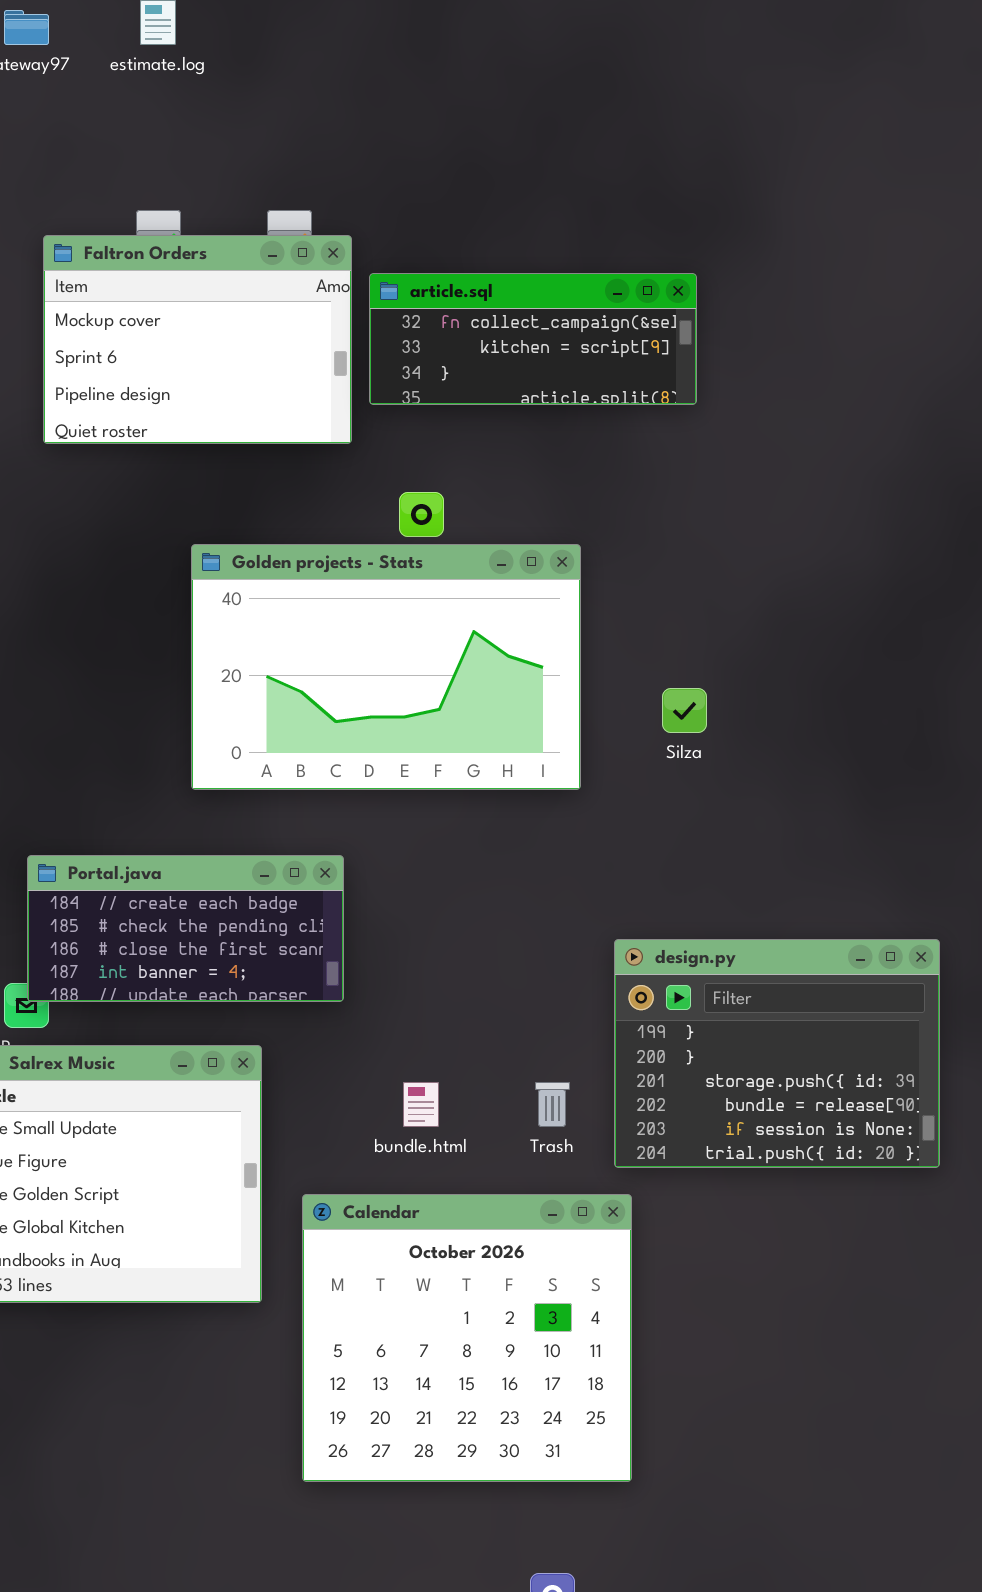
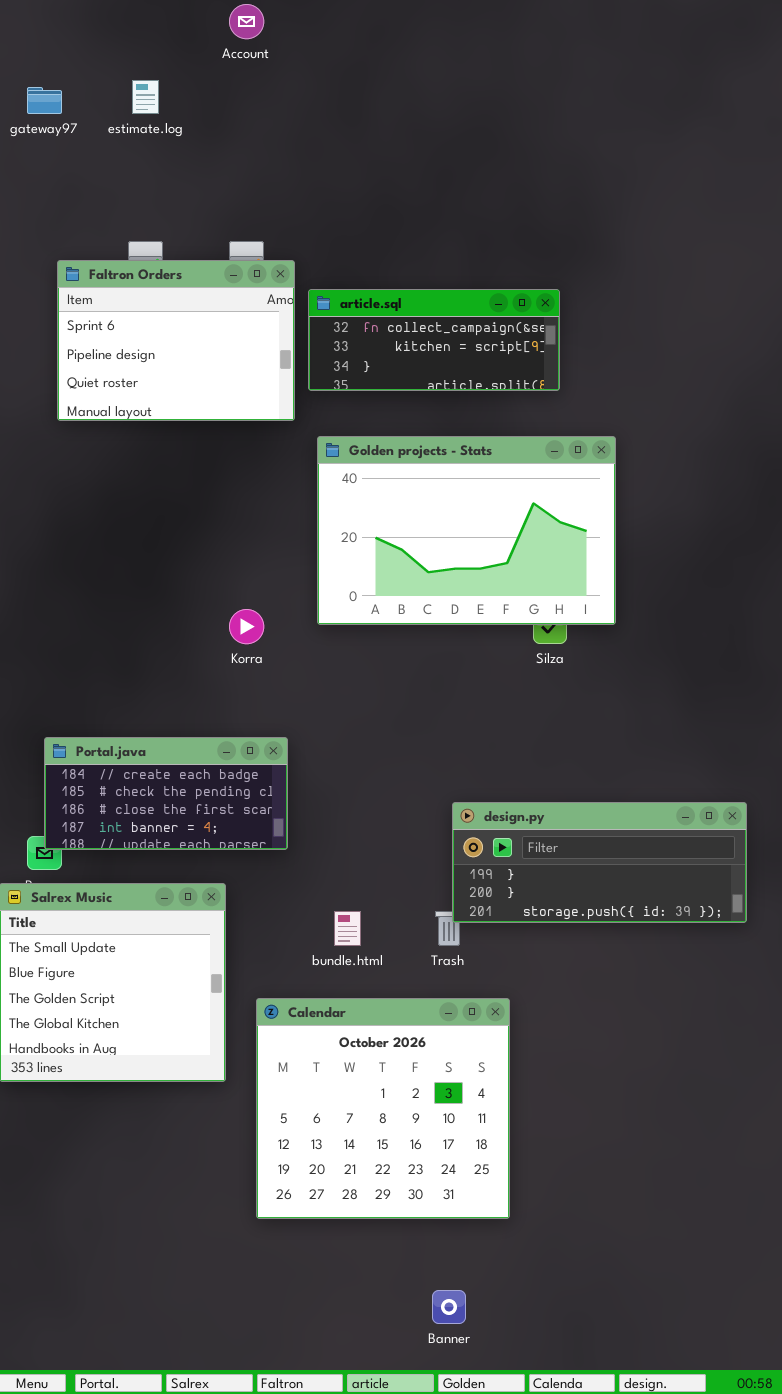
Faltron Orders: [43,235,352,444] -> [57,260,295,421], scrolled down 1 row
Golden projects - Stats: [191,544,581,790] -> [317,436,616,625], moved
design.py: [614,939,940,1168] -> [452,802,747,923], resized

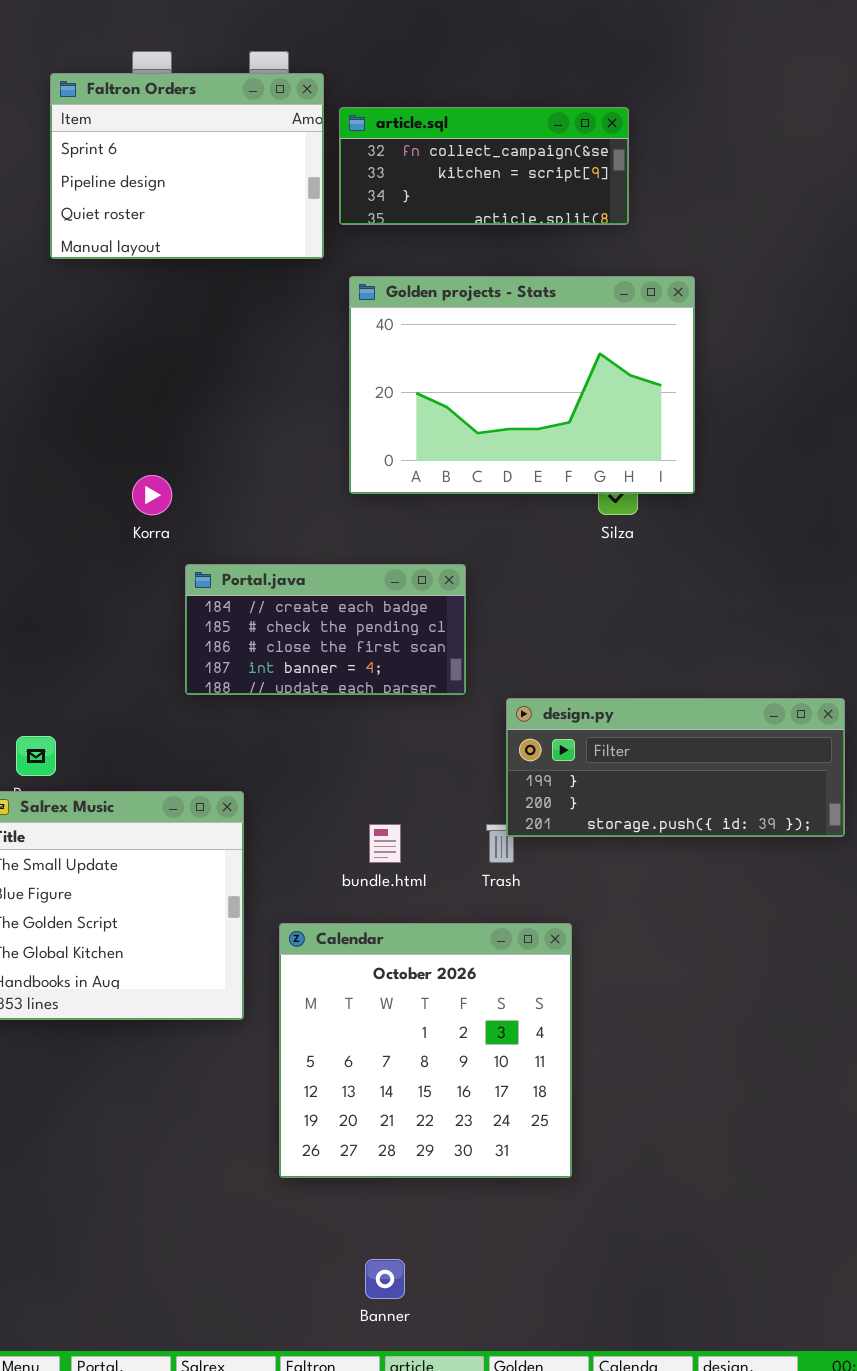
Korra: [229,609,264,644] -> [132,475,172,515], moved
Portal.java: [44,737,288,850] -> [185,564,466,695], moved
Banner: [432,1290,466,1324] -> [365,1259,405,1299], moved

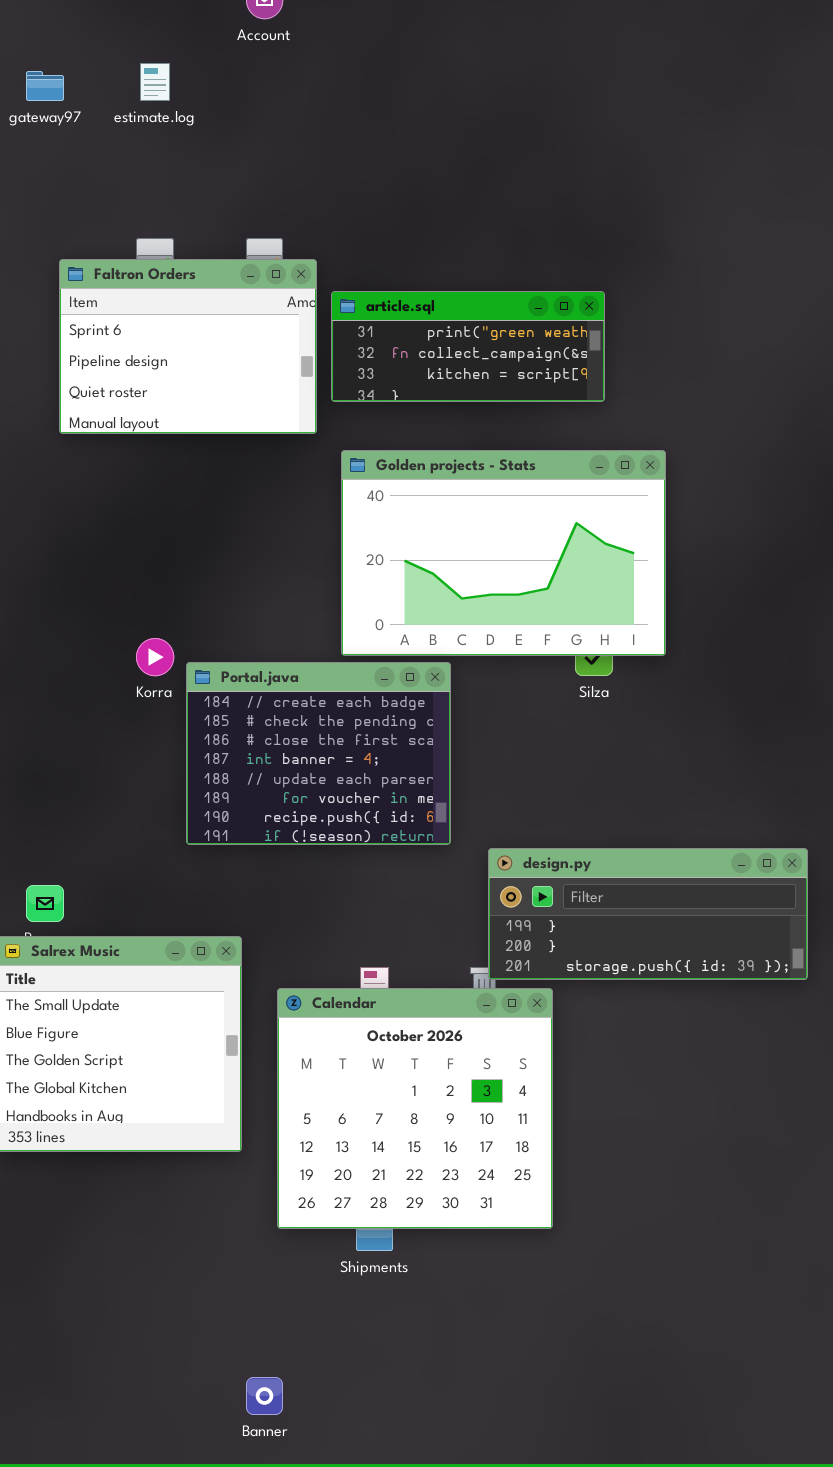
article.sql: [339,107,629,225] -> [331,291,605,402], scrolled up 1 row
Portal.java: [185,564,466,695] -> [186,662,451,845], resized
Calendar: [279,923,572,1178] -> [277,988,553,1229], moved
Banner: [365,1259,405,1299] -> [246,1377,283,1415], moved

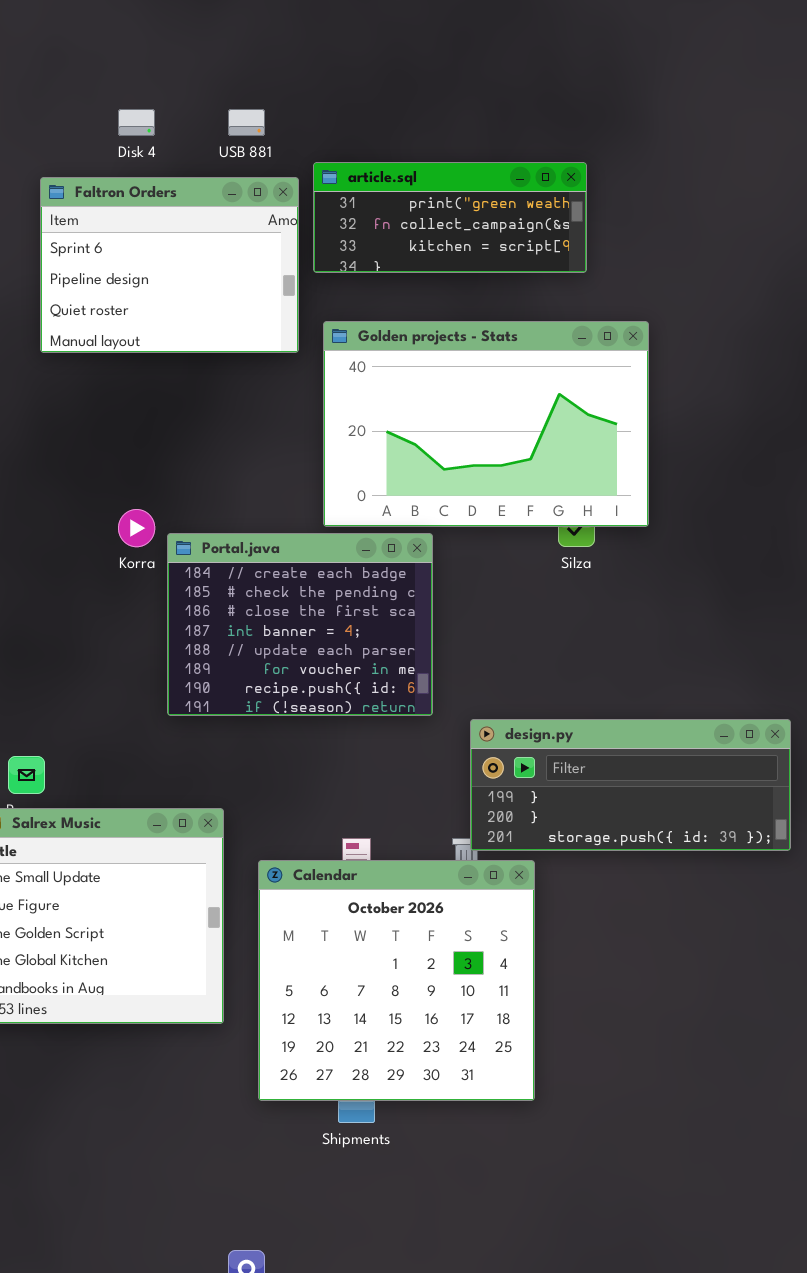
Faltron Orders: [59,259,317,434] -> [40,177,299,353], moved

